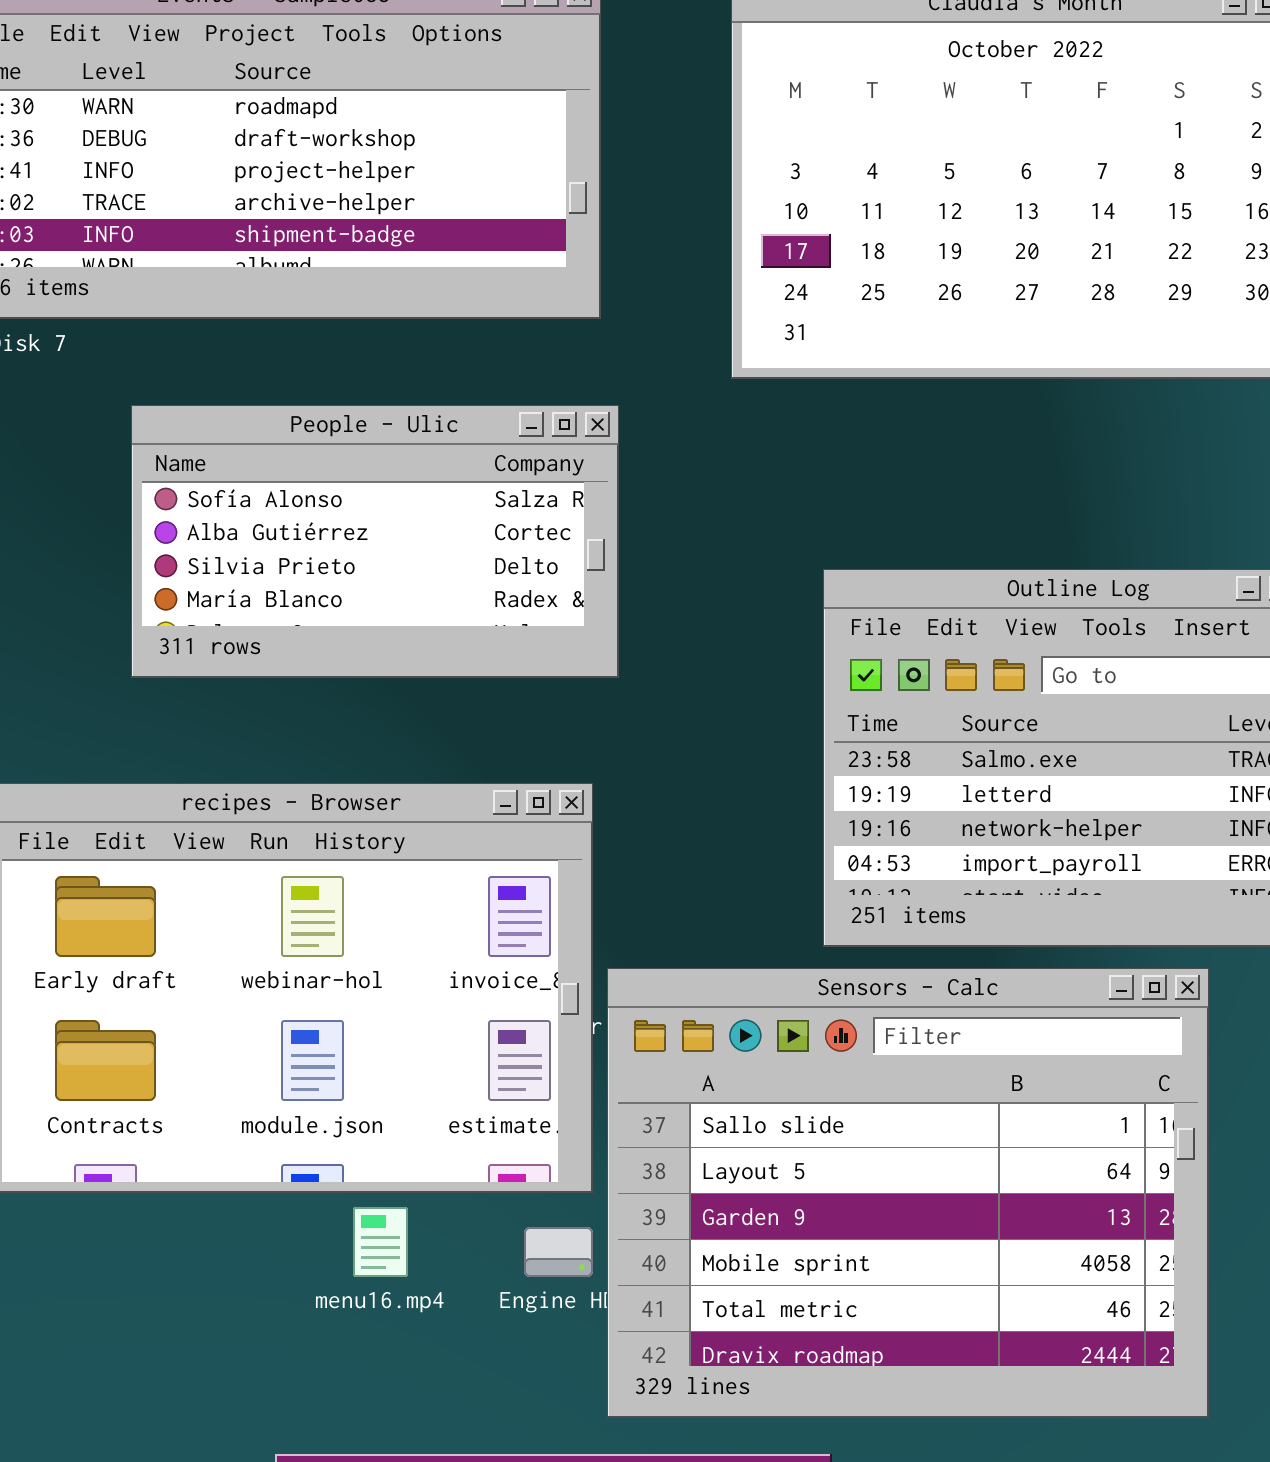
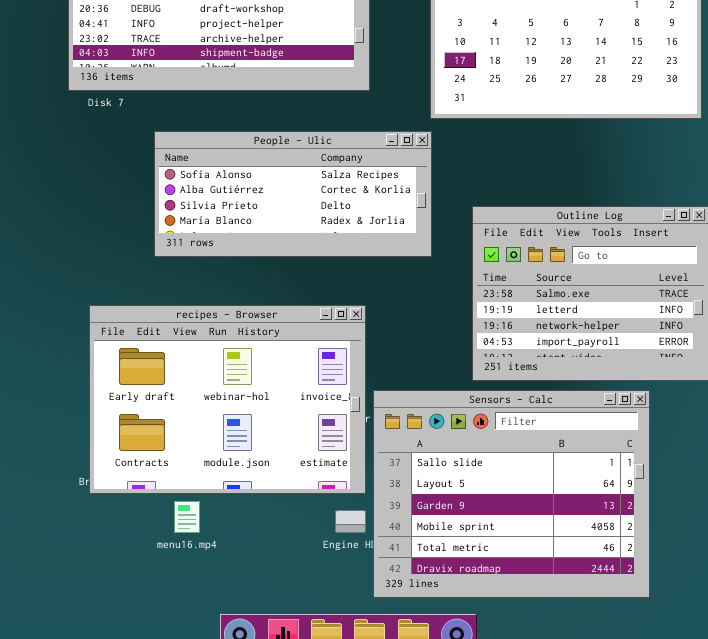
People - Ulic: [131,405,619,678] -> [154,131,432,257], resized
menu16.mp4: [353,1207,408,1277] -> [174,501,200,533], moved

